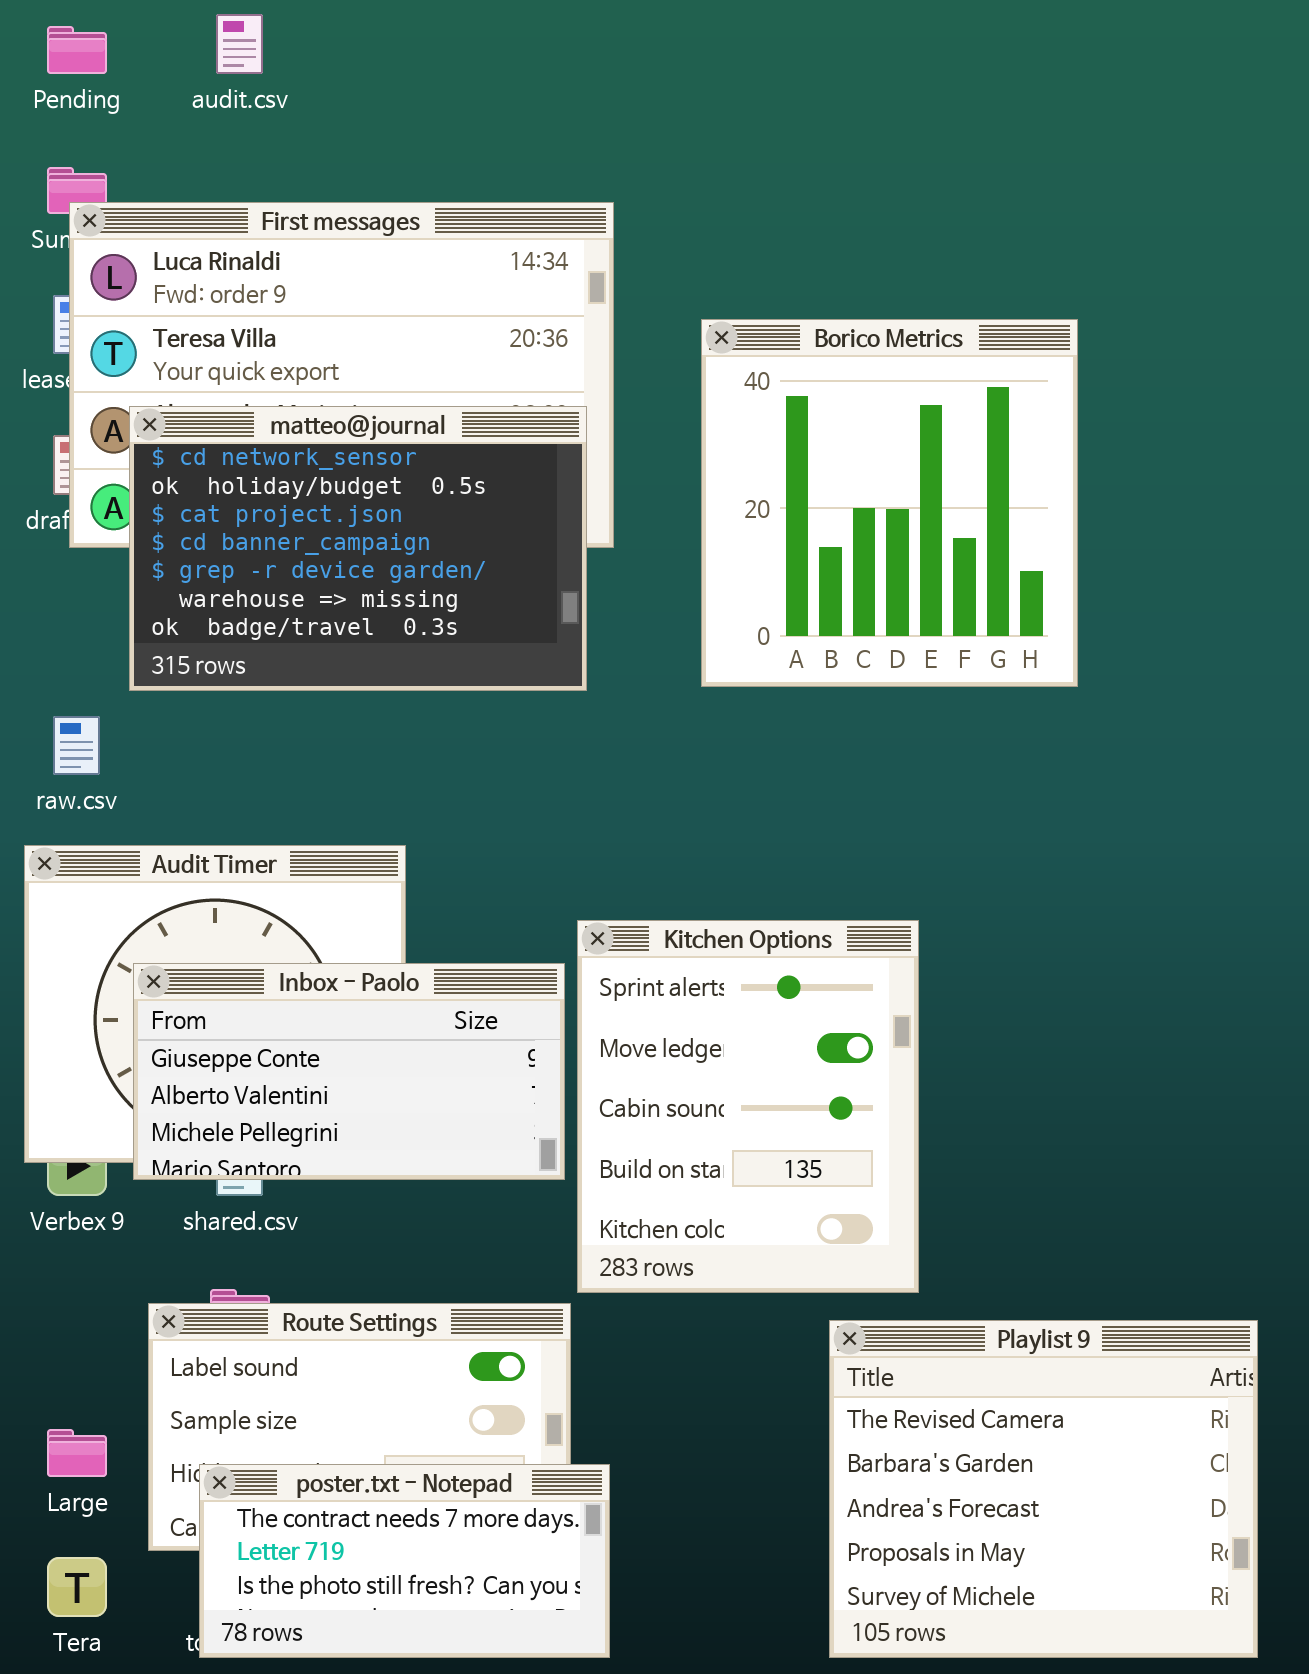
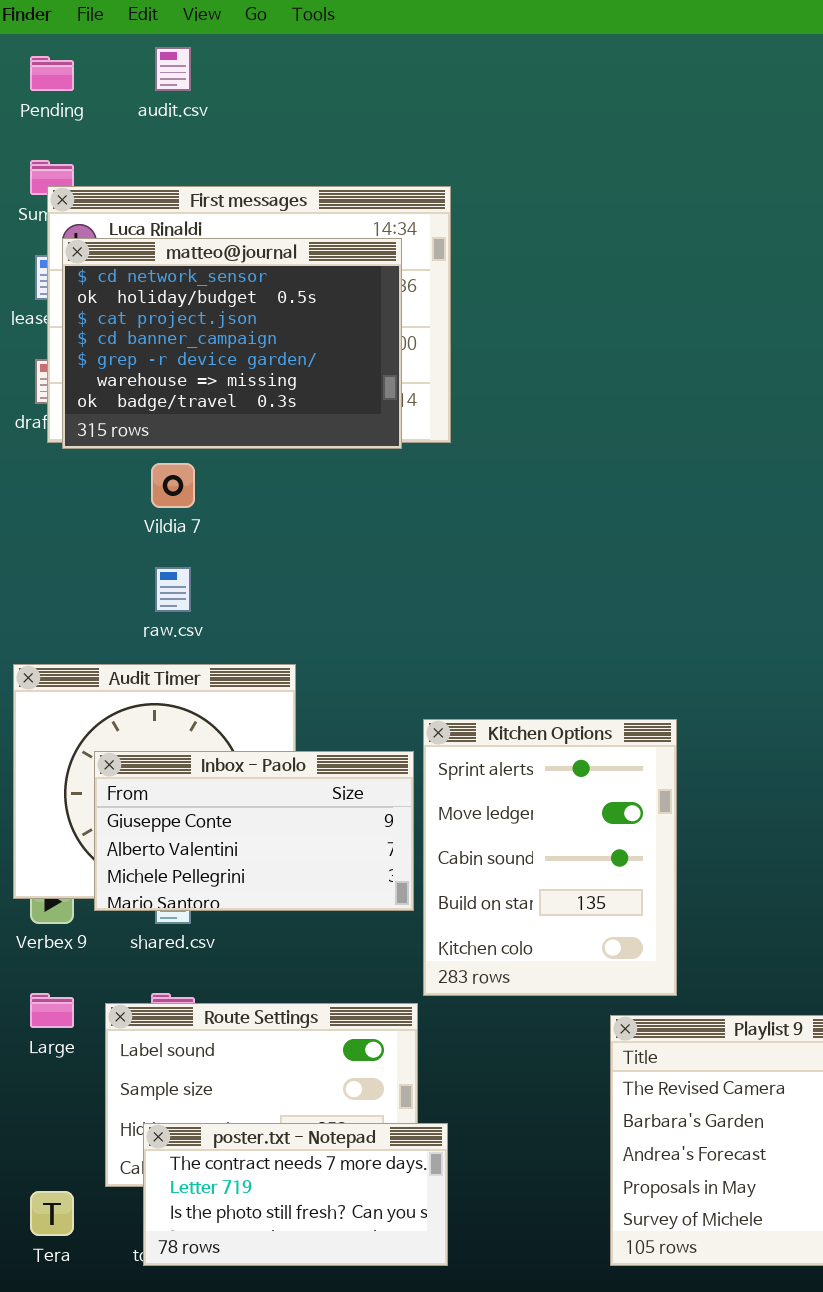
Borico Metrics: [701,319,1078,687] -> none, closed
matteo@journal: [129,406,587,691] -> [62,238,402,449], moved
raw.csv: [53,716,100,775] -> [155,567,191,612], moved
Large: [47,1429,107,1477] -> [30,993,74,1028], moved

